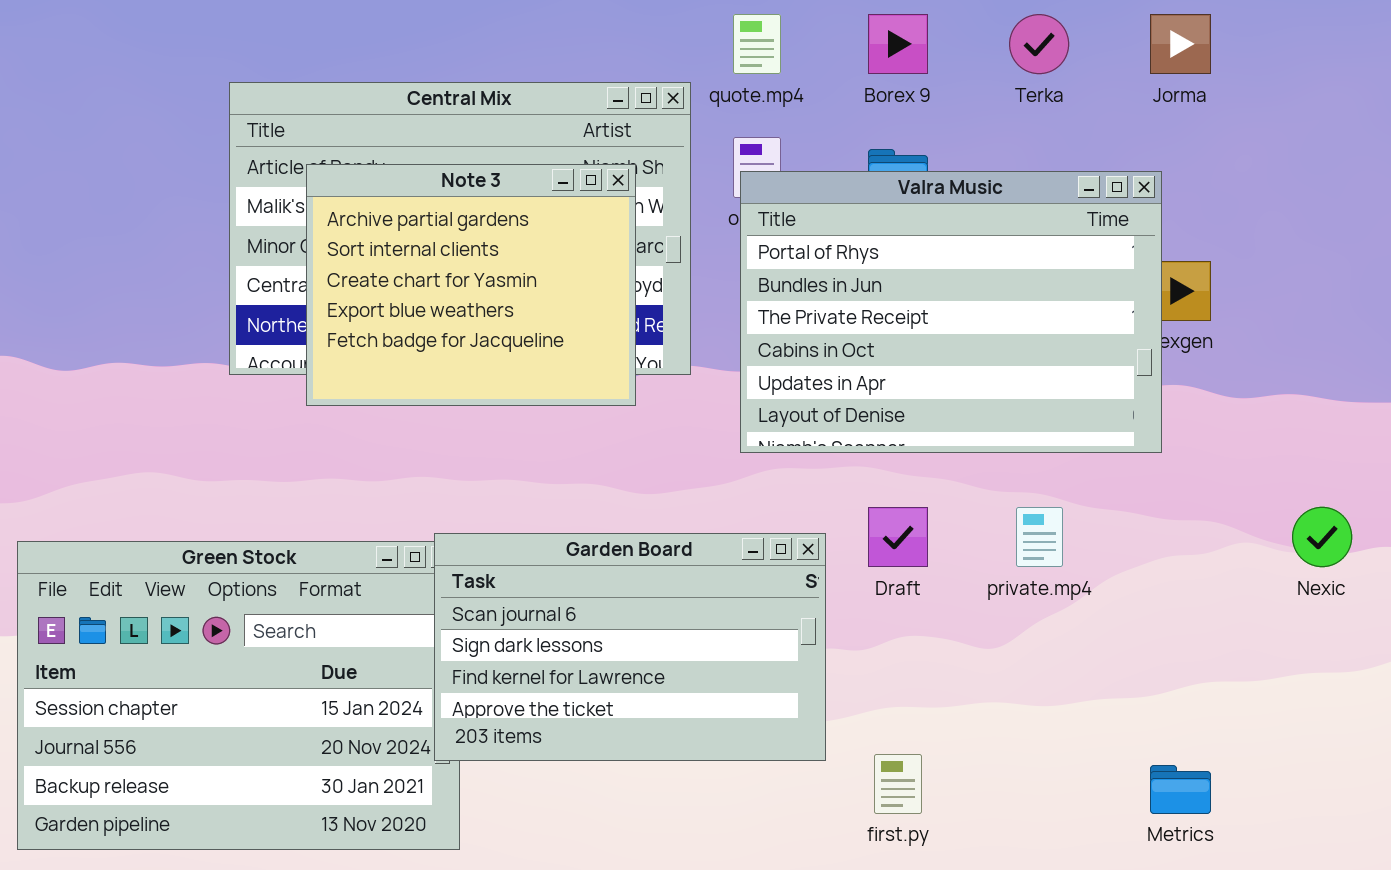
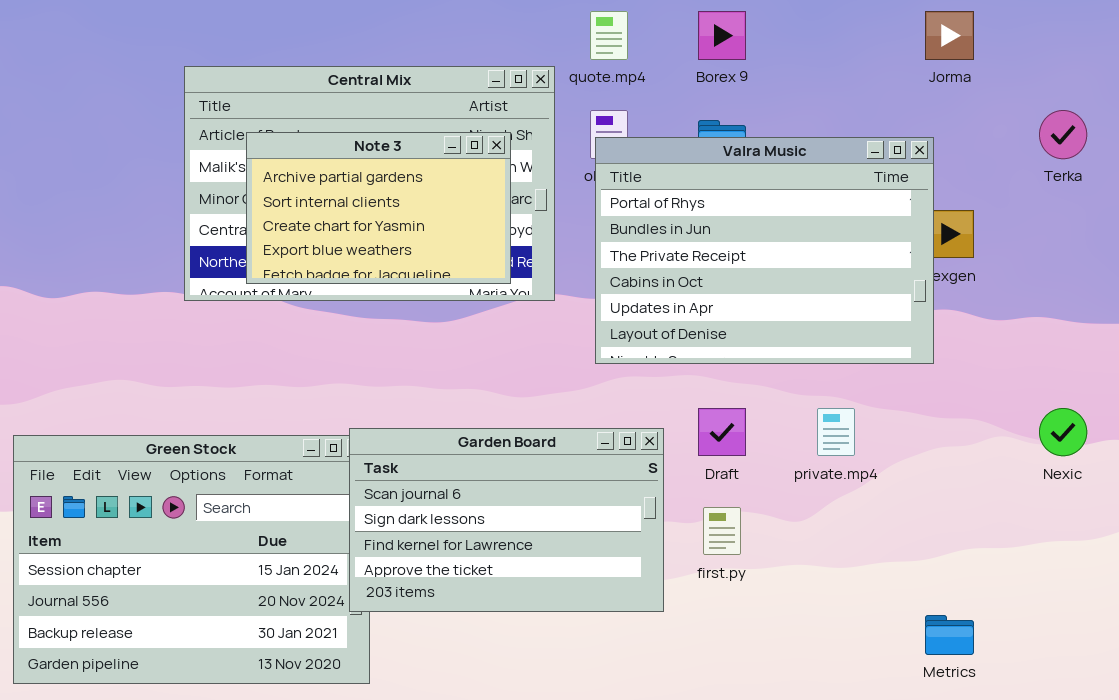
Terka: [1009,14,1069,74] -> [1039,110,1087,159], moved
Note 3: [306,164,636,406] -> [246,132,511,284], resized
first.py: [874,754,922,814] -> [703,507,741,555], moved

